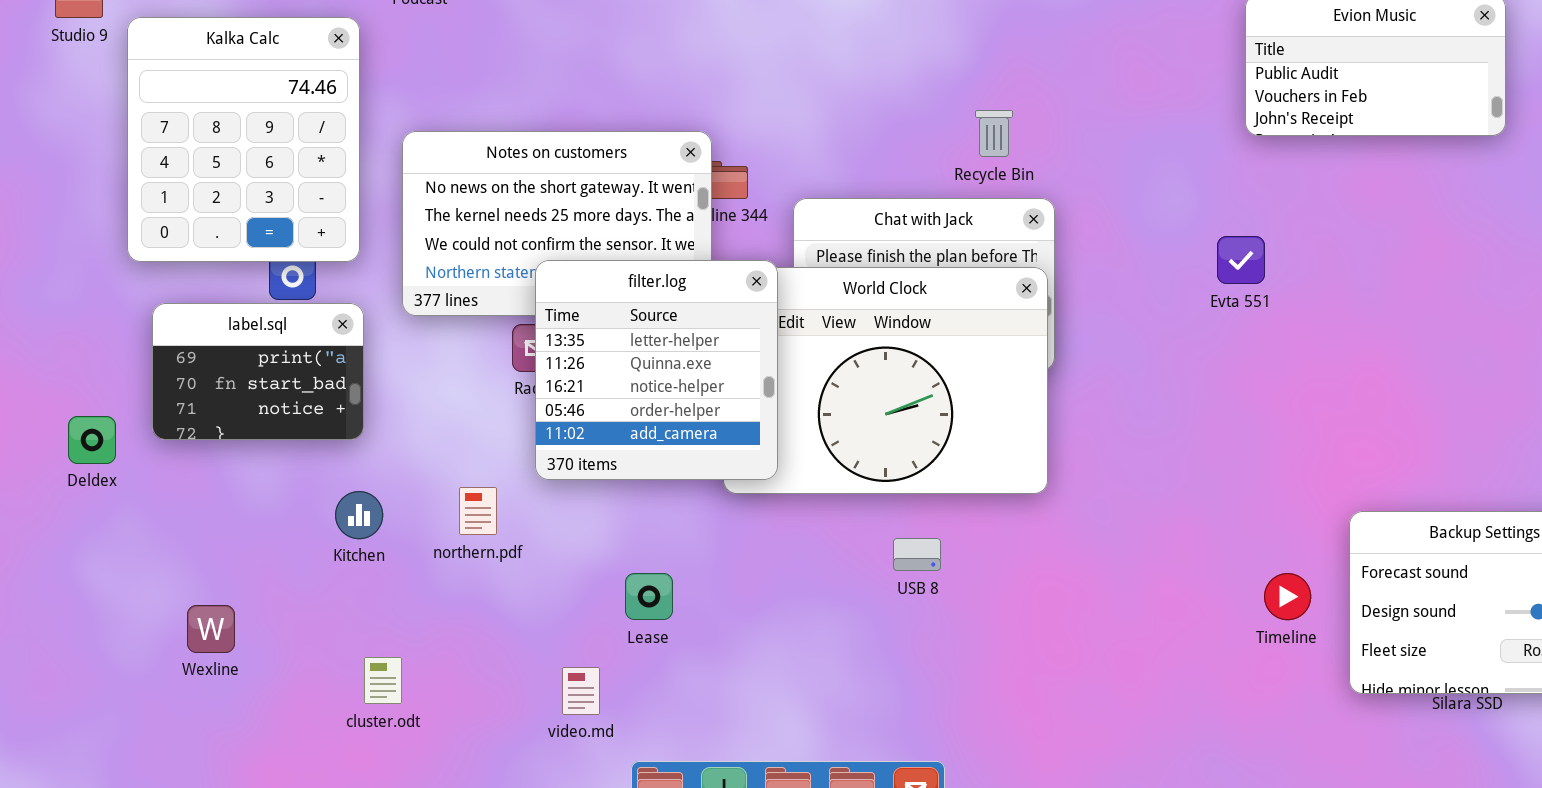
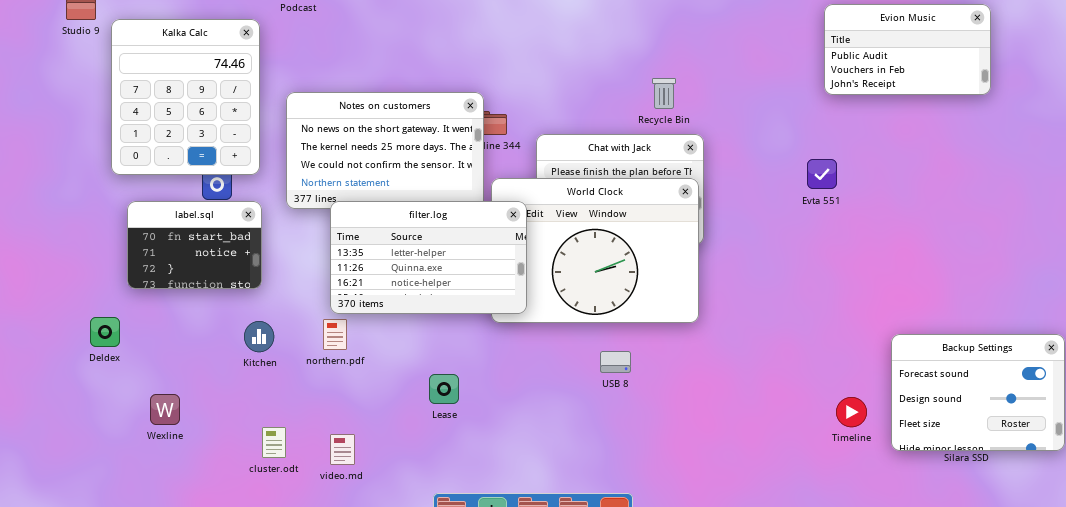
filter.log: [535,260,778,480] -> [330,201,527,314], resized
label.sql: [152,303,364,440] -> [127,201,262,289], scrolled down 1 row
Deldex: [68,416,116,464] -> [90,317,120,347], moved
Timeline: [1264,573,1311,620] -> [836,397,867,427], moved
video.md: [562,667,600,715] -> [330,434,355,465], moved

